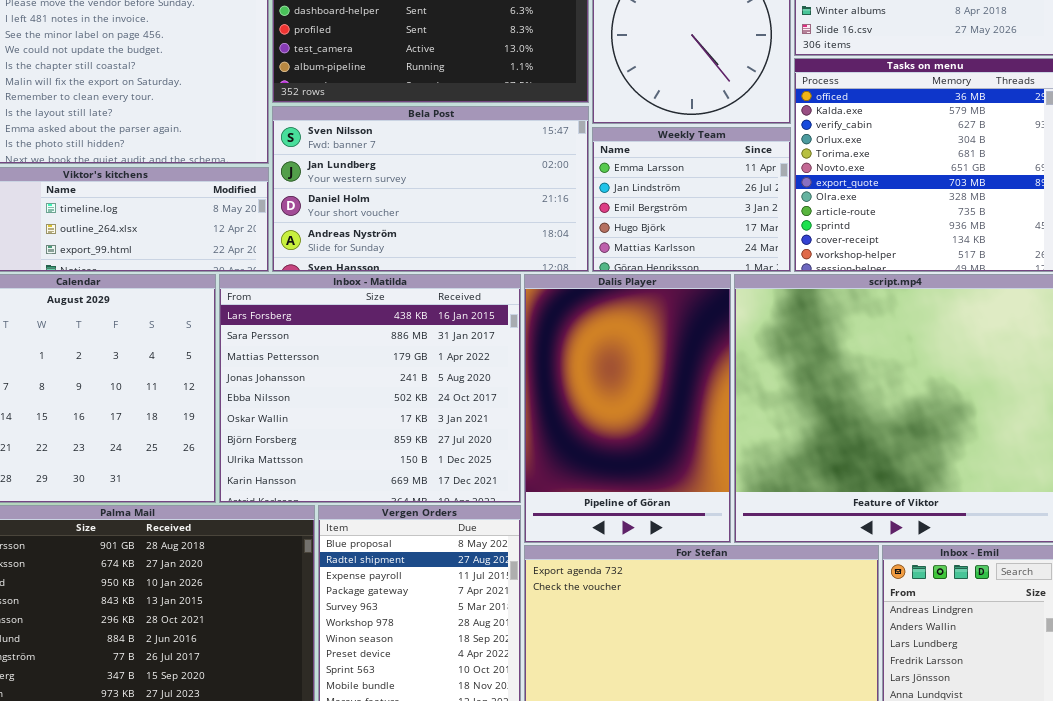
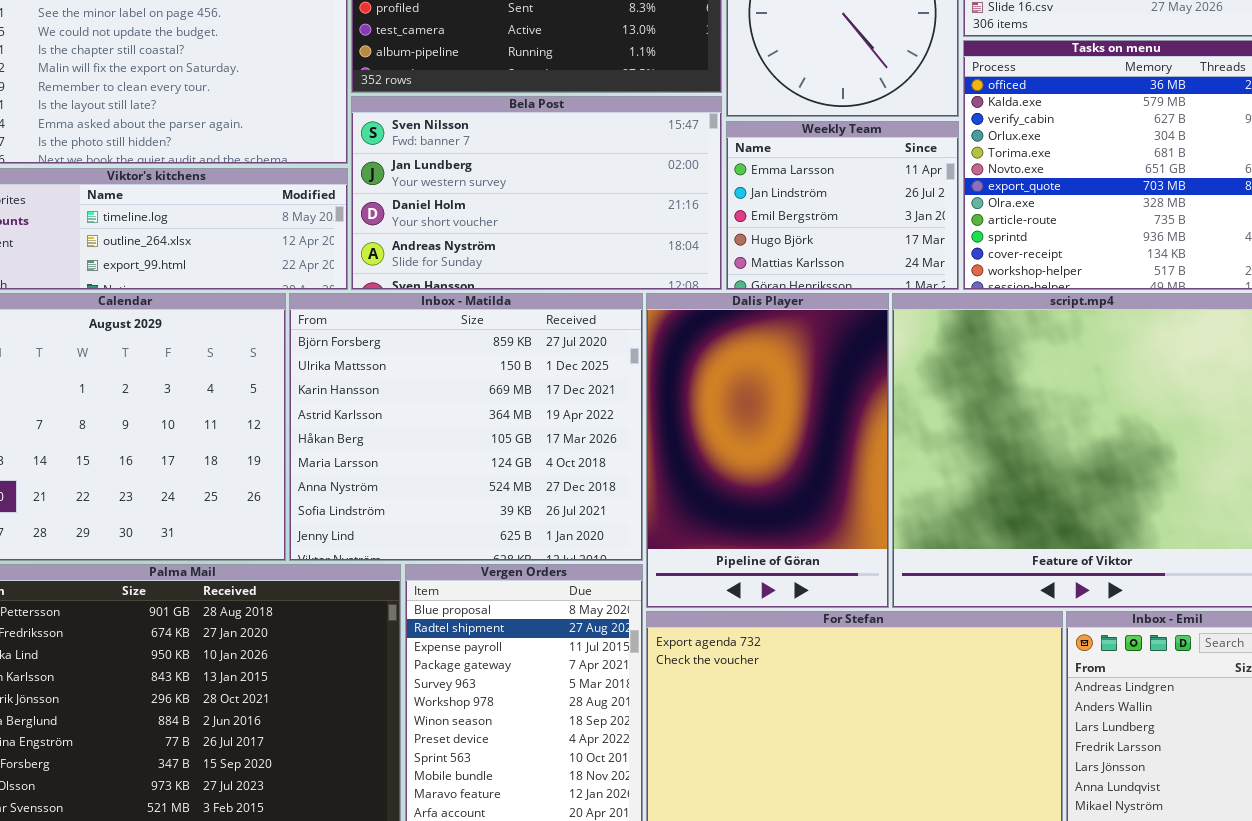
Inbox - Matilda: [219,274,521,503] -> [289,293,643,561], scrolled down 6 rows

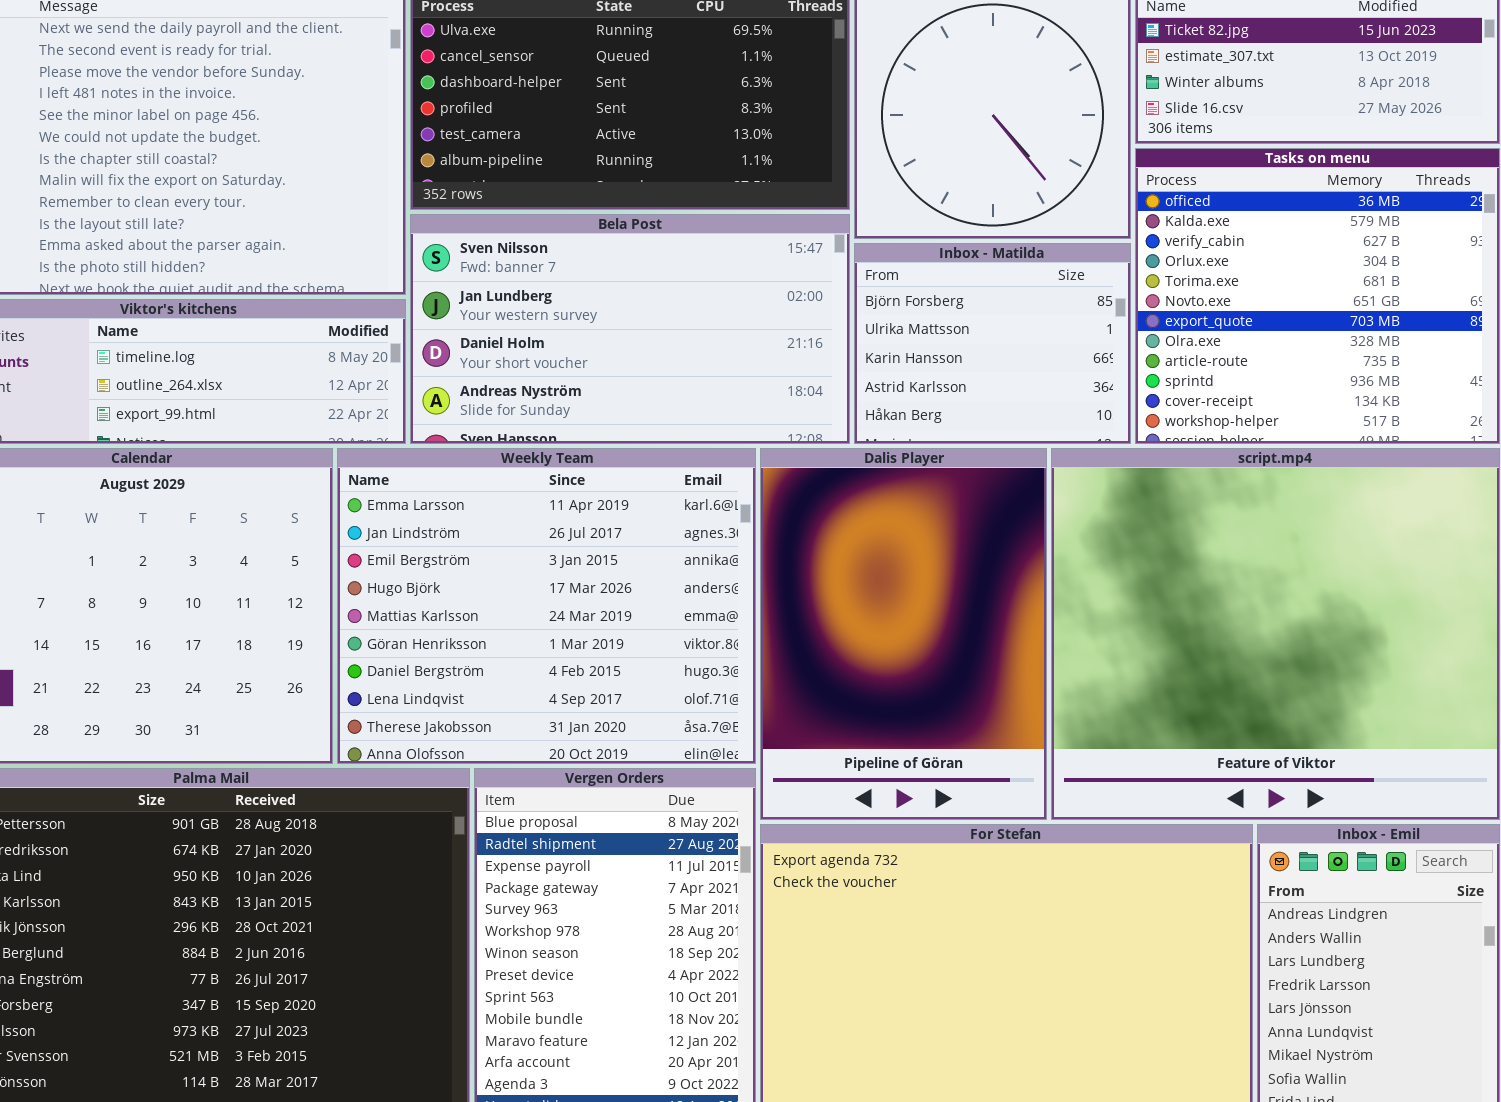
Weekly Team: [726,121,959,290] -> [337,448,756,764], moved, resized
Inbox - Matilda: [289,293,643,561] -> [854,243,1131,444], moved, resized

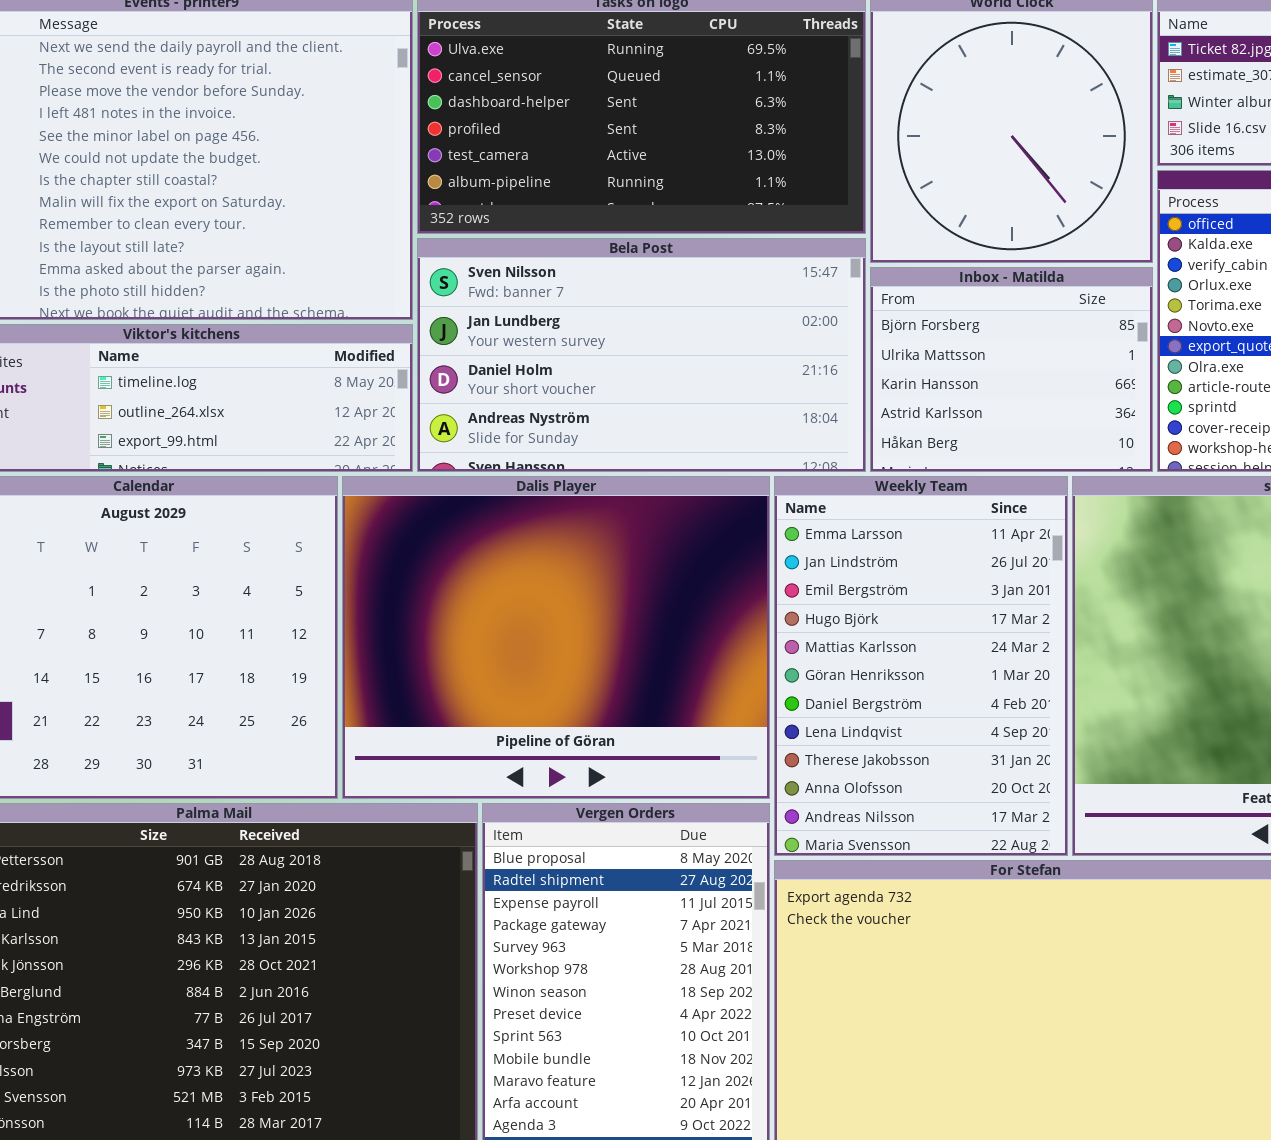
Weekly Team: [337,448,756,764] -> [774,476,1068,856], moved, resized
Dalis Player: [760,448,1047,820] -> [342,476,770,799], moved, resized

